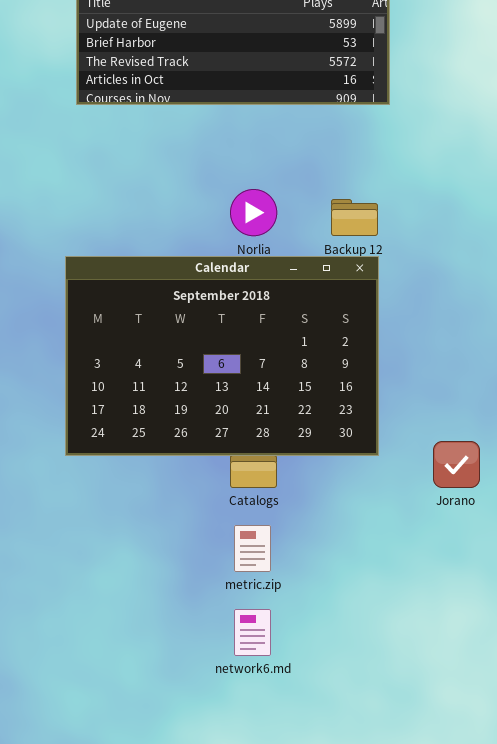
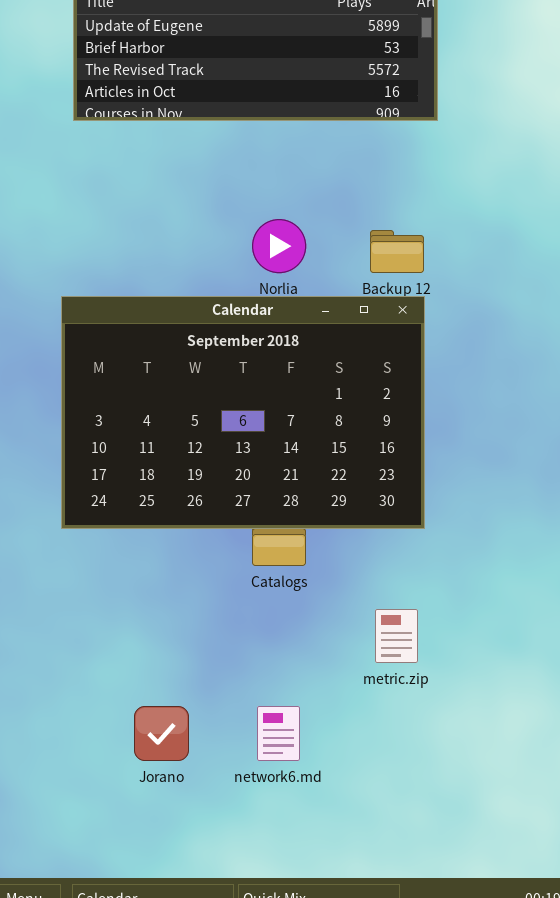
Jorano: [433,441,480,488] -> [134,706,189,761], moved
metric.zip: [234,525,271,572] -> [375,609,418,663], moved

